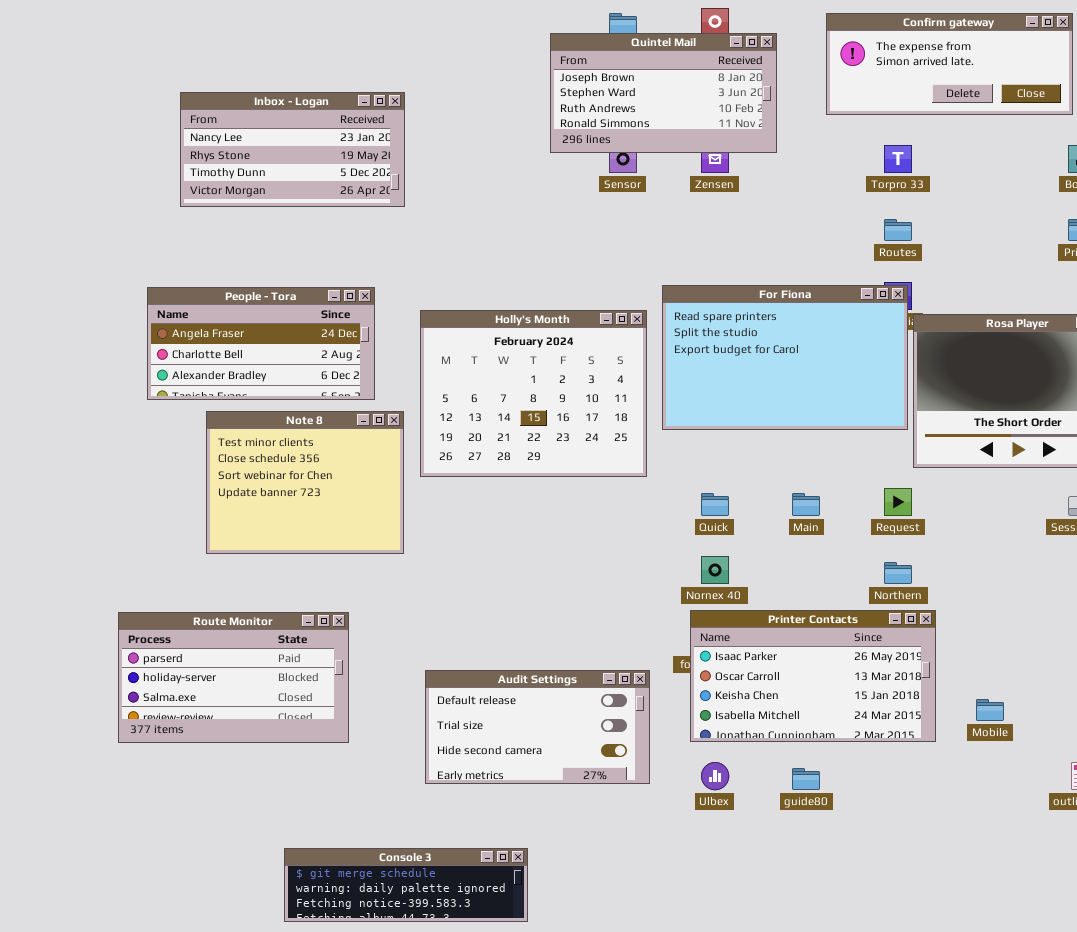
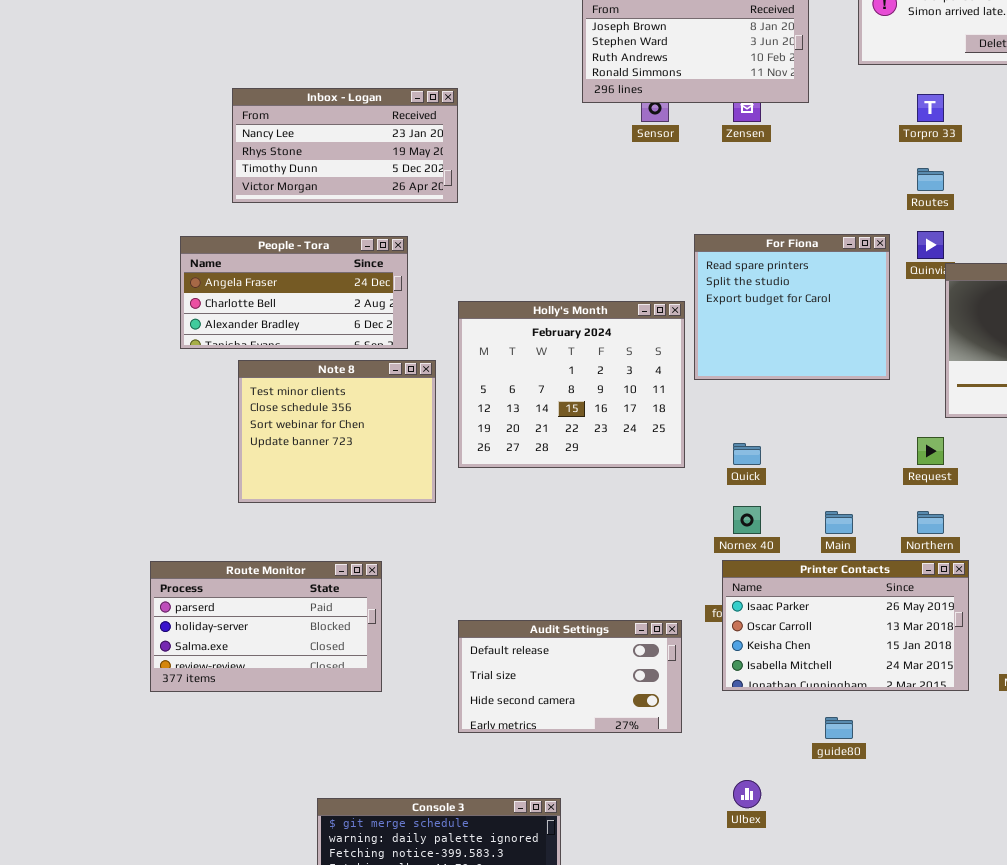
Inbox - Logan: [180,92,405,207] -> [232,88,458,203], moved
For Fiona: [662,285,908,430] -> [694,234,890,380], resized
Holly's Month: [420,310,647,477] -> [458,301,685,468], moved
Main: [792,493,820,516] -> [825,511,853,534], moved
Ulbex: [701,762,729,790] -> [733,780,761,808], moved

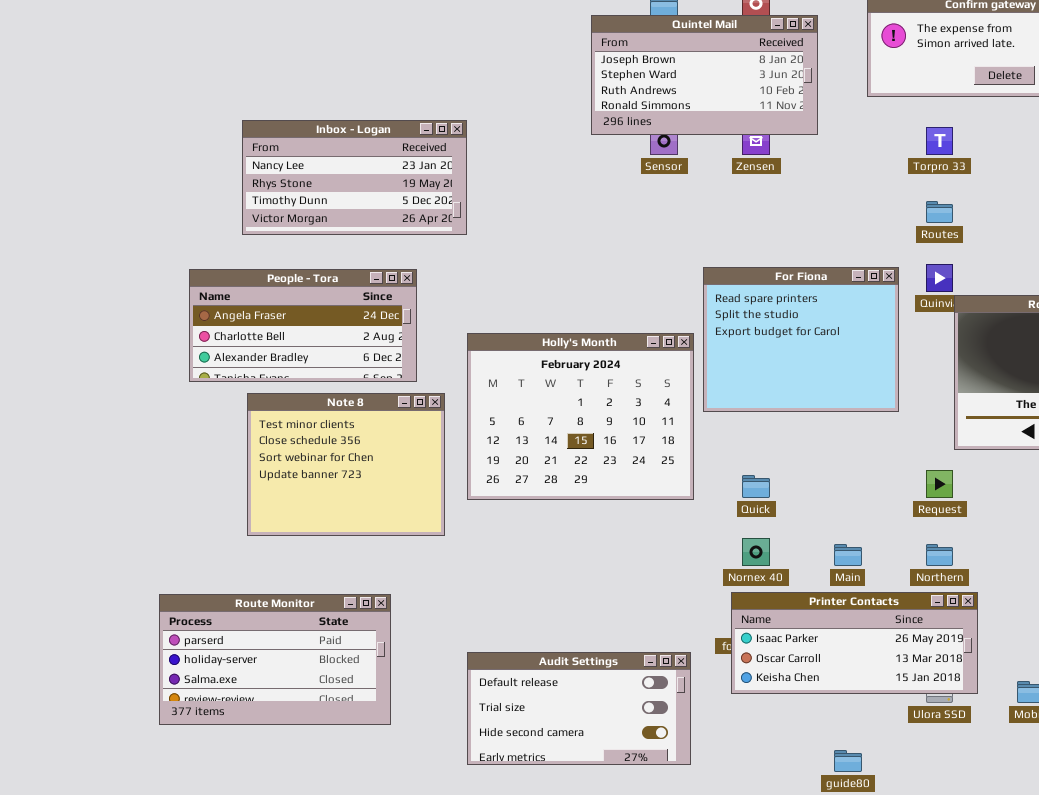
Printer Contacts: [722,560,969,691] -> [731,592,978,694], resized

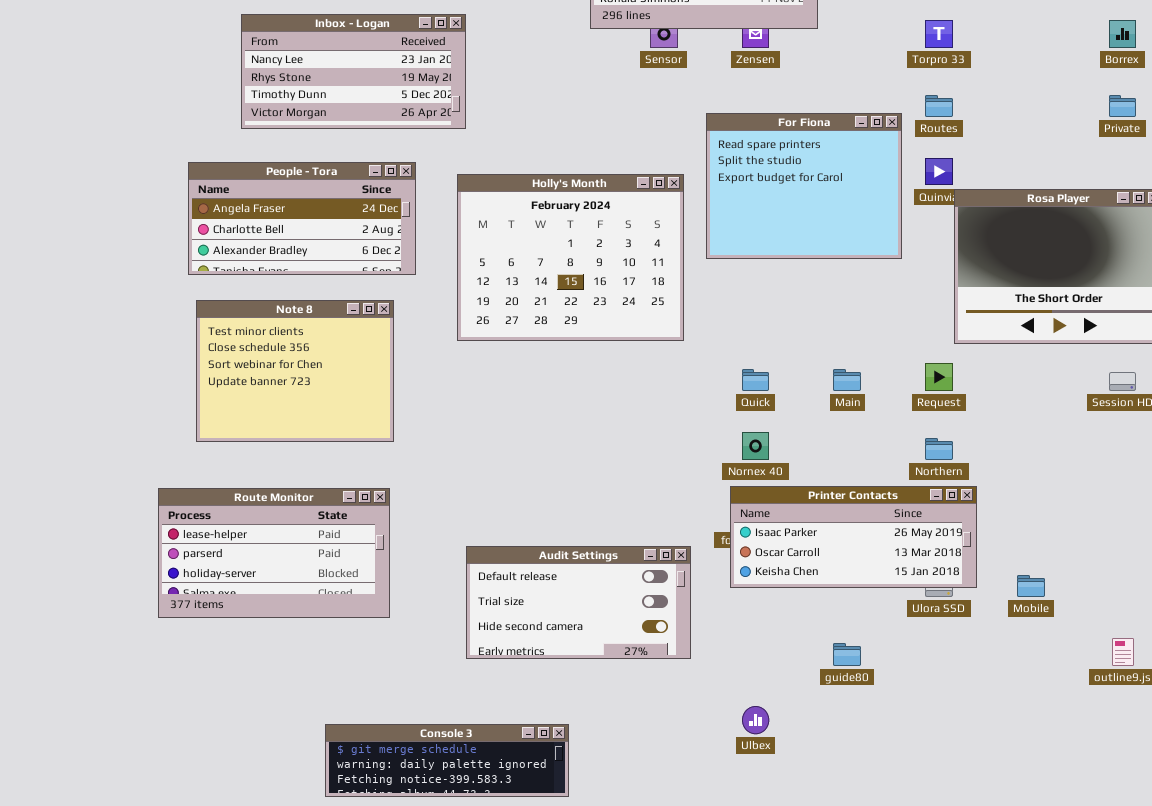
For Fiona: [703,267,899,412] -> [706,113,902,259], moved
Holly's Month: [467,333,694,500] -> [457,174,684,341], moved
Note 8: [247,393,445,536] -> [196,300,394,442], moved
Main: [834,544,862,566] -> [833,369,861,391], moved
Route Monitor: [159,594,391,725] -> [158,488,390,618], scrolled up 1 row

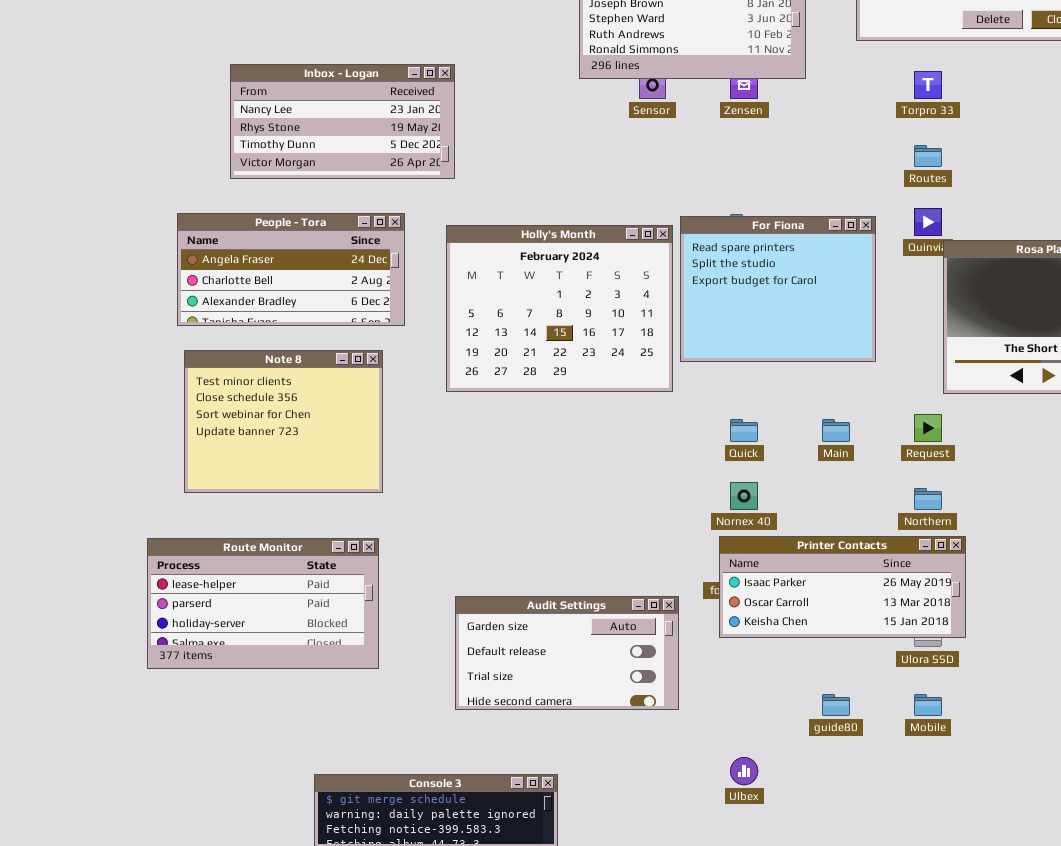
For Fiona: [706,113,902,259] -> [680,216,876,362], moved
Audit Settings: [466,546,691,659] -> [455,596,679,710], scrolled up 1 row
Mobile: [1017,575,1045,597] -> [914,694,942,716], moved

